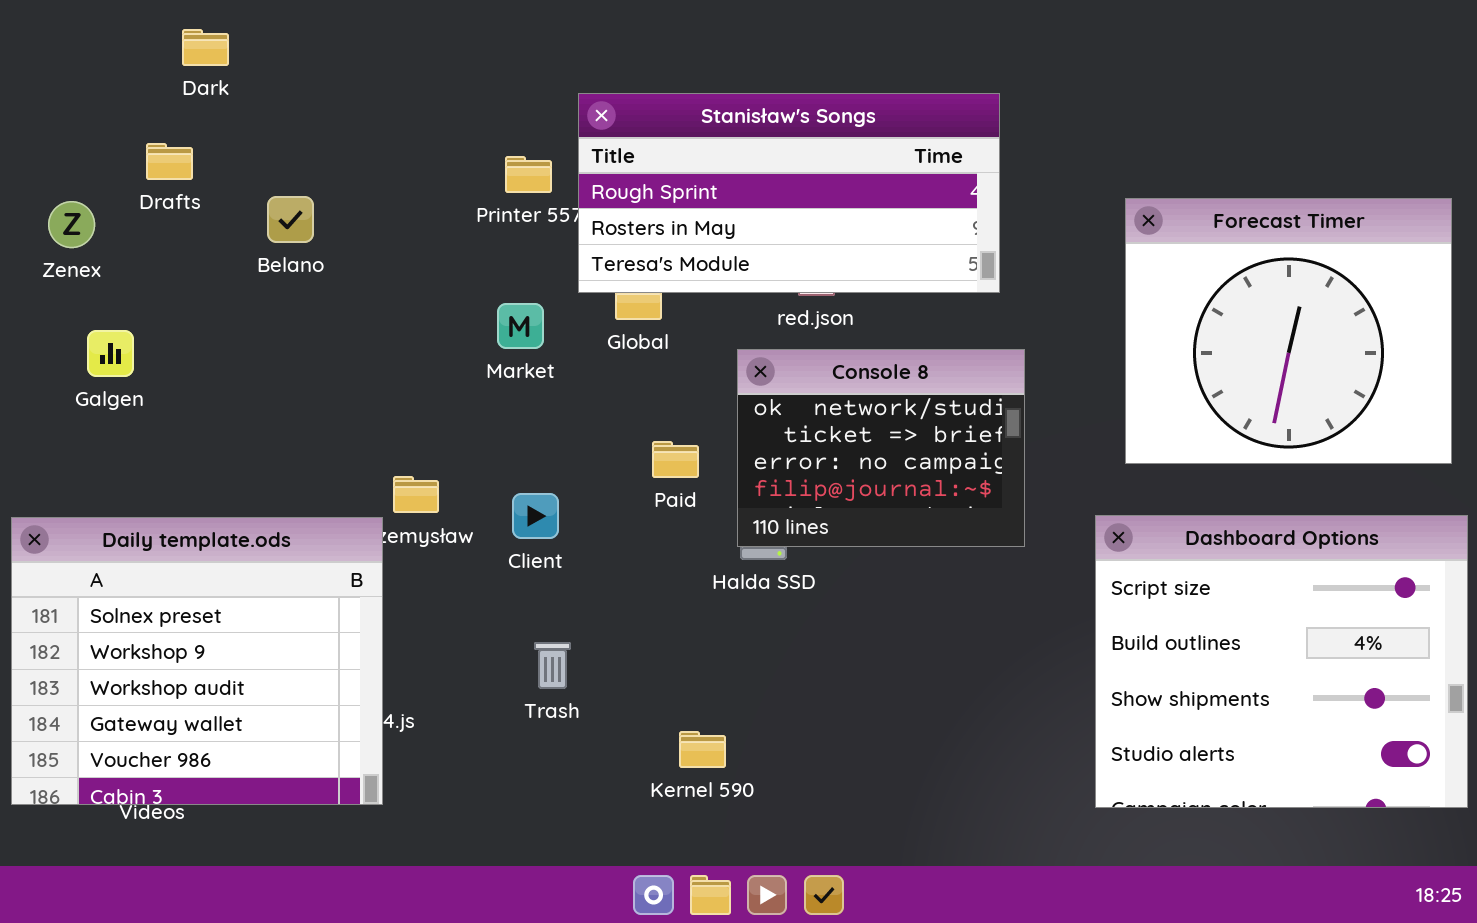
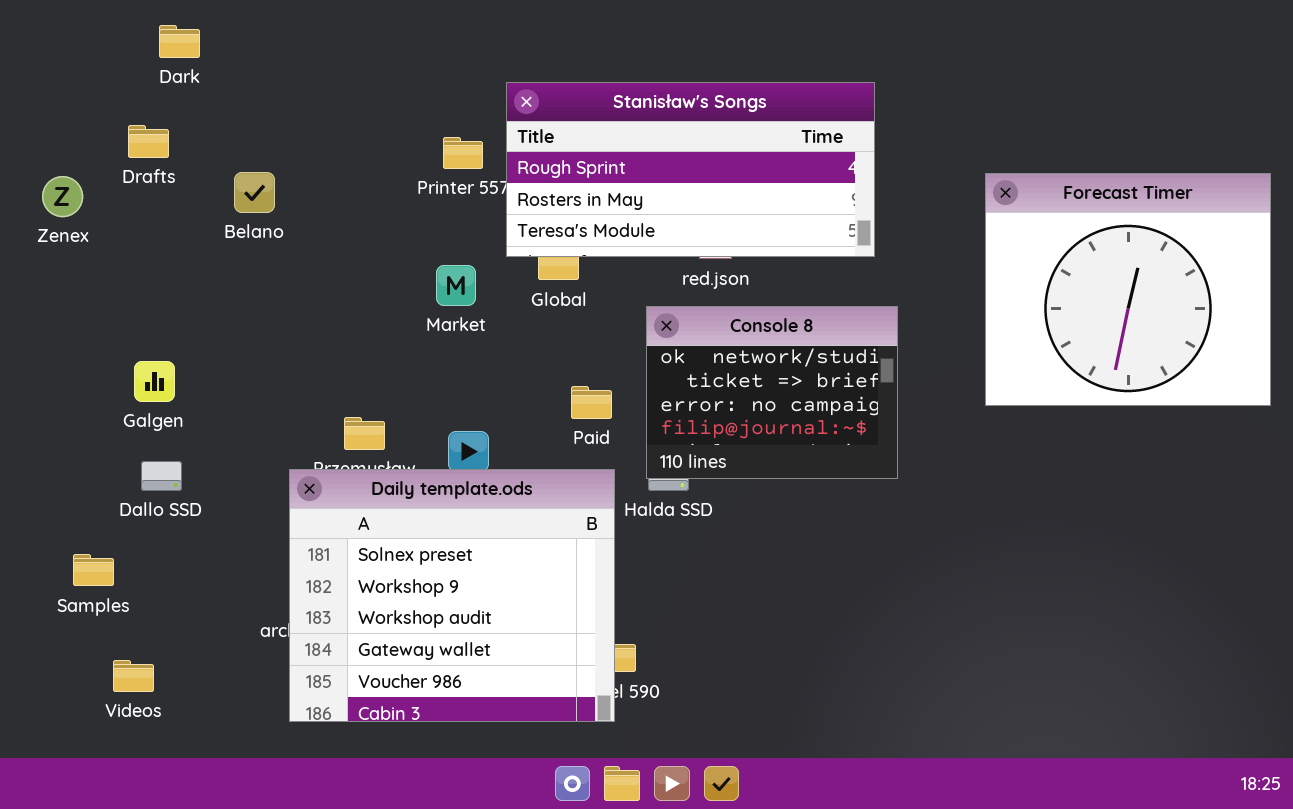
Galgen: [87,330,134,377] -> [134,361,175,402], moved
Dashboard Options: [1095,515,1468,808] -> none, closed
Daily template.ods: [11,517,383,805] -> [289,469,615,722], moved

